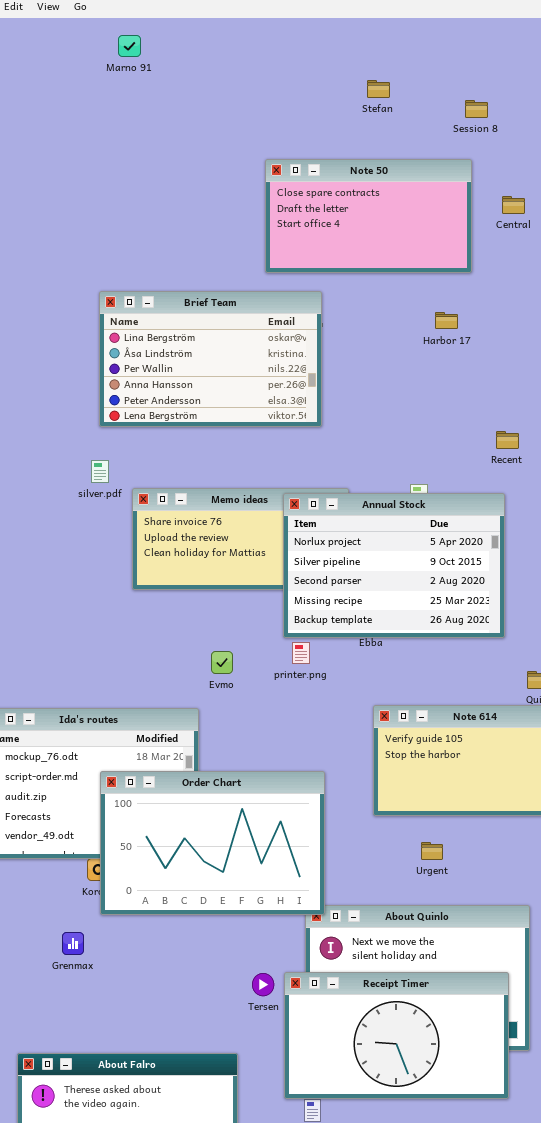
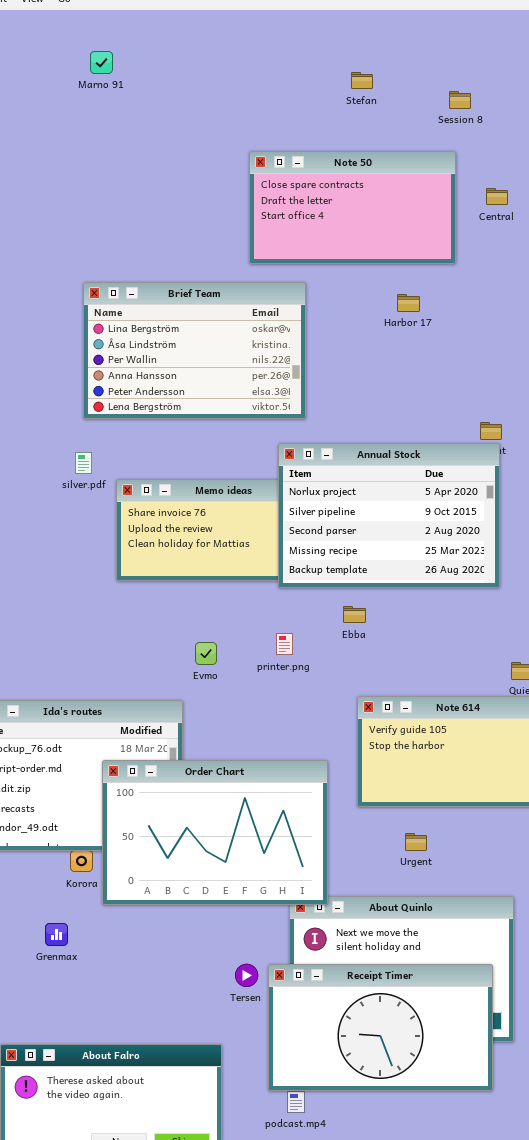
Marno 91: [118,35,141,57] -> [90,51,113,74], moved
Harbor 17: [435,312,458,329] -> [397,294,420,312], moved
Annual Stock: [283,493,505,638] -> [278,443,500,588], moved
Order Chart: [100,771,325,915] -> [102,760,328,905], moved

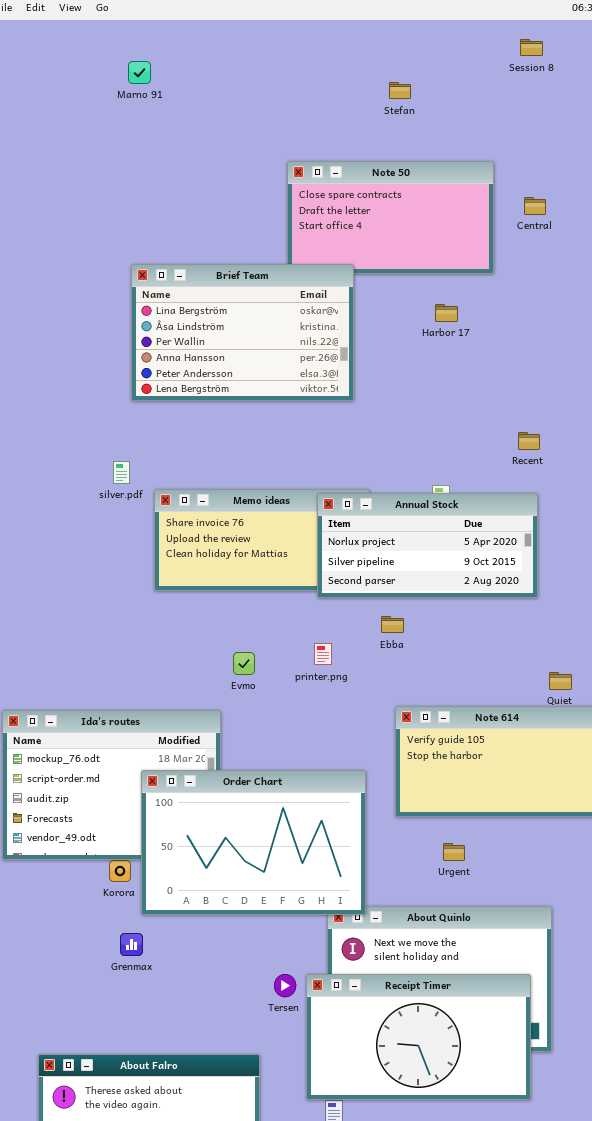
Session 8: [449,91,471,109] -> [520,39,543,56], moved
Brief Team: [83,282,306,419] -> [131,264,354,401], moved
Annual Stock: [278,443,500,588] -> [317,493,538,598], resized
Grenmax: [45,923,68,946] -> [120,933,143,956], moved

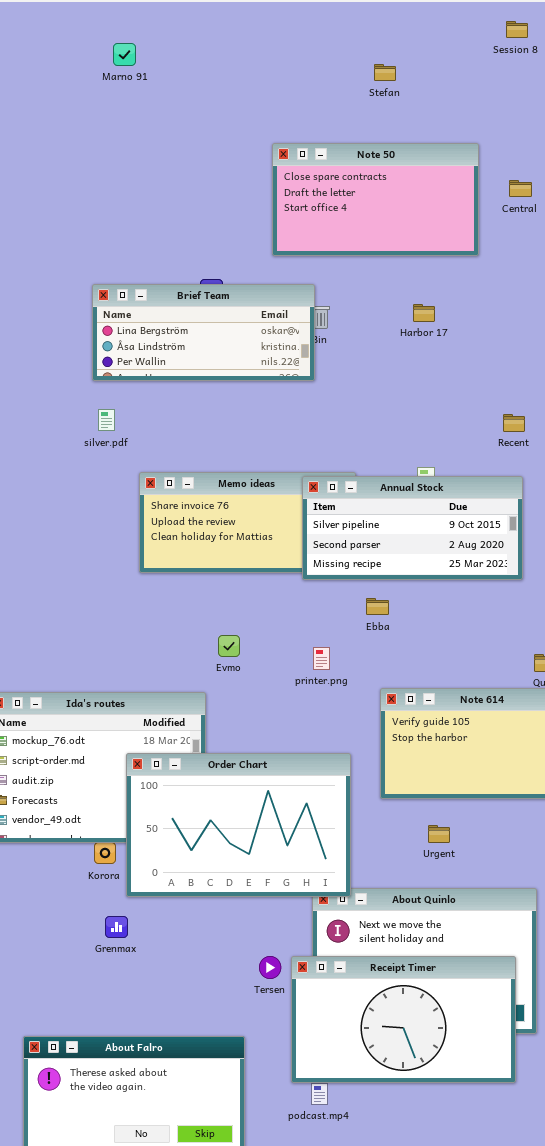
Brief Team: [131,264,354,401] -> [92,284,315,381], moved, resized
Harbor 17: [435,304,458,322] -> [413,304,435,322], moved
silver.pdf: [113,461,130,484] -> [98,409,115,431], moved
Annual Stock: [317,493,538,598] -> [302,476,523,580], scrolled down 1 row
printer.png: [314,643,332,665] -> [313,647,330,670], moved

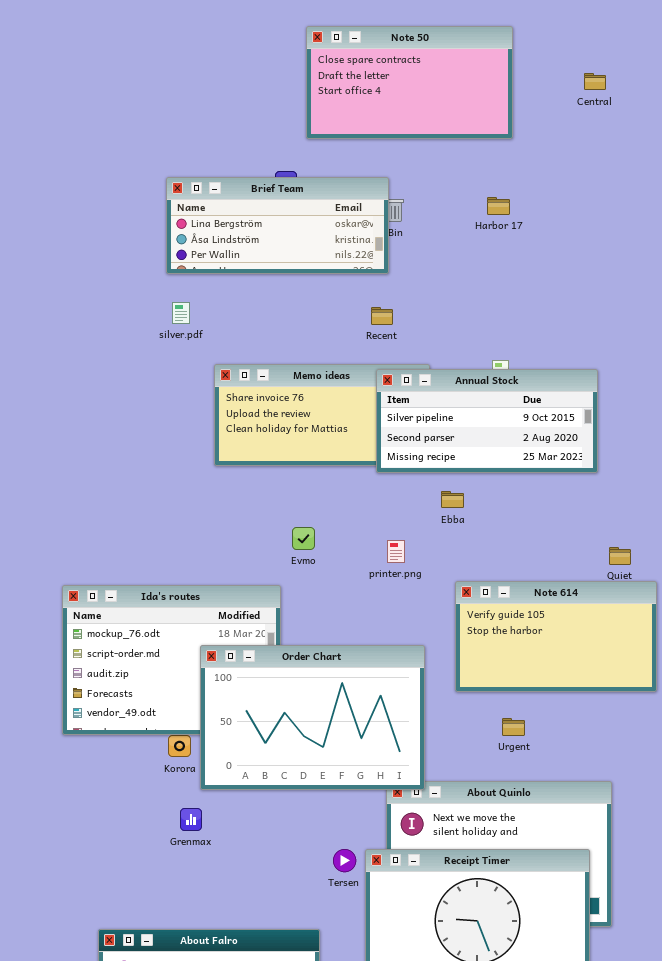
Note 50: [272,143,479,256] -> [306,26,513,139], moved
Recent: [503,414,525,432] -> [371,307,393,325], moved

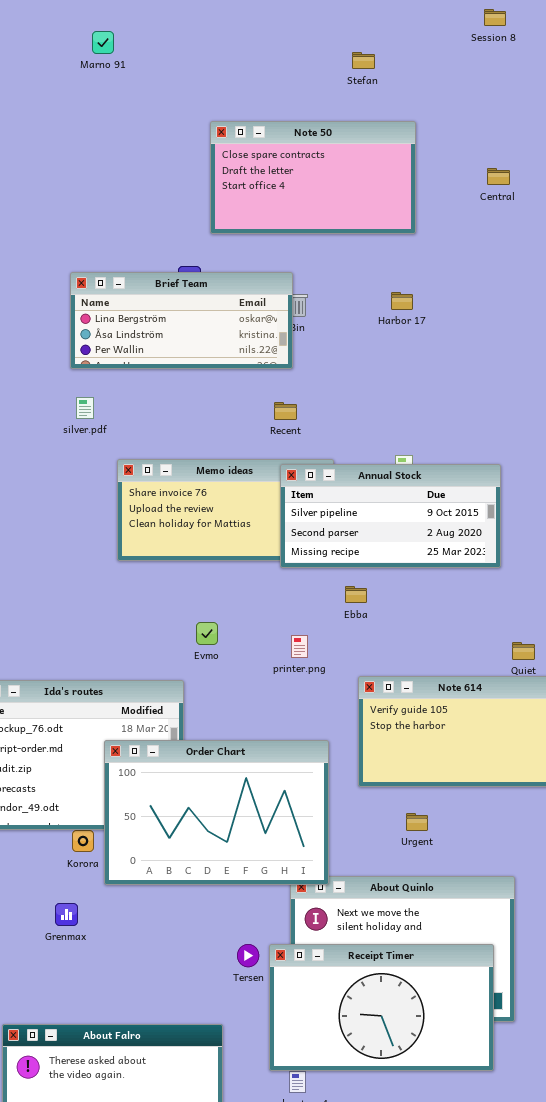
Grenmax: [180,808,202,831] -> [55,903,78,926], moved

